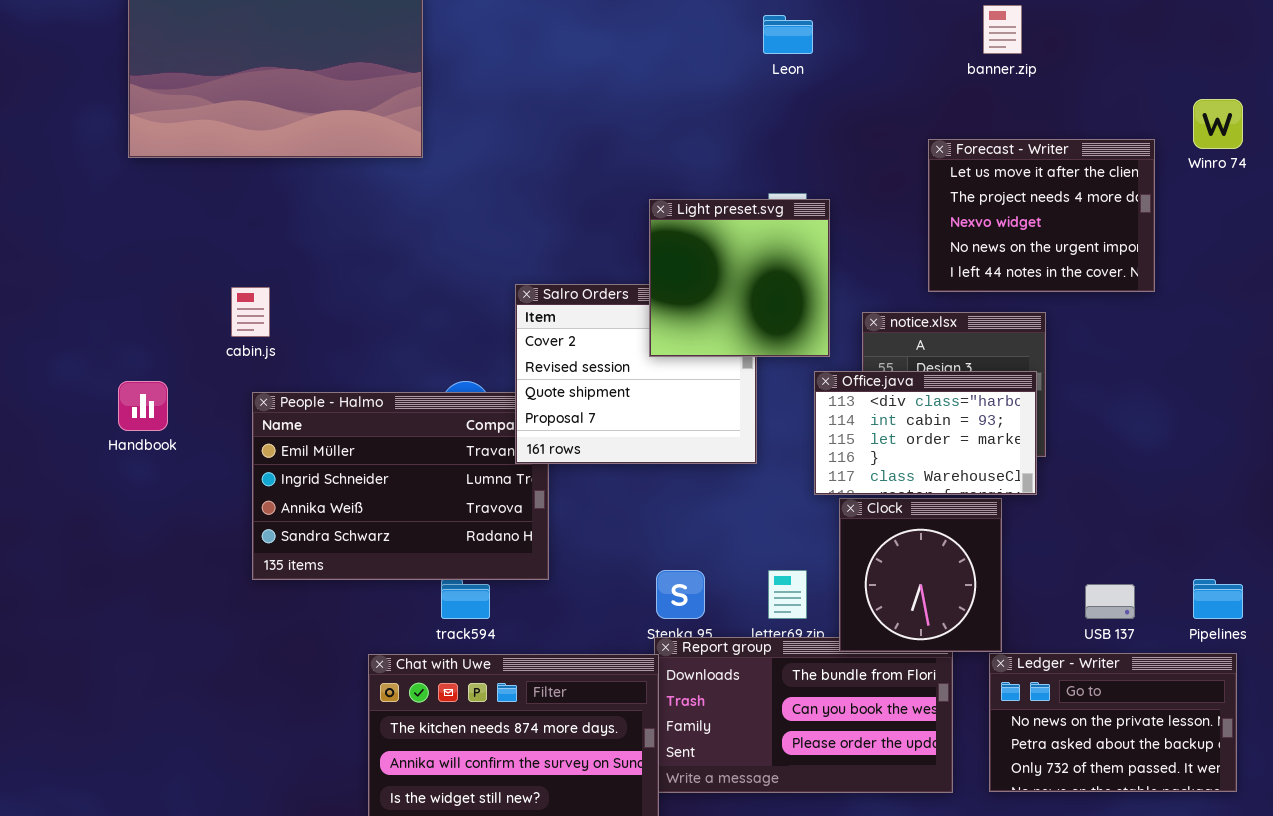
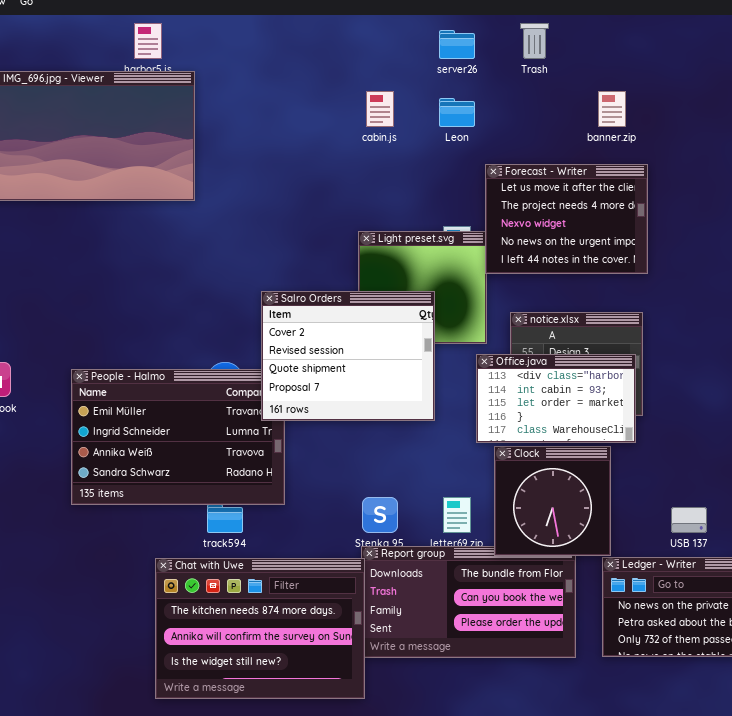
Forecast - Writer: [928,139,1155,292] -> [485,164,648,274], moved
Salro Orders: [515,284,757,464] -> [261,291,435,421], raised
cabin.js: [231,287,270,337] -> [366,91,394,127], moved

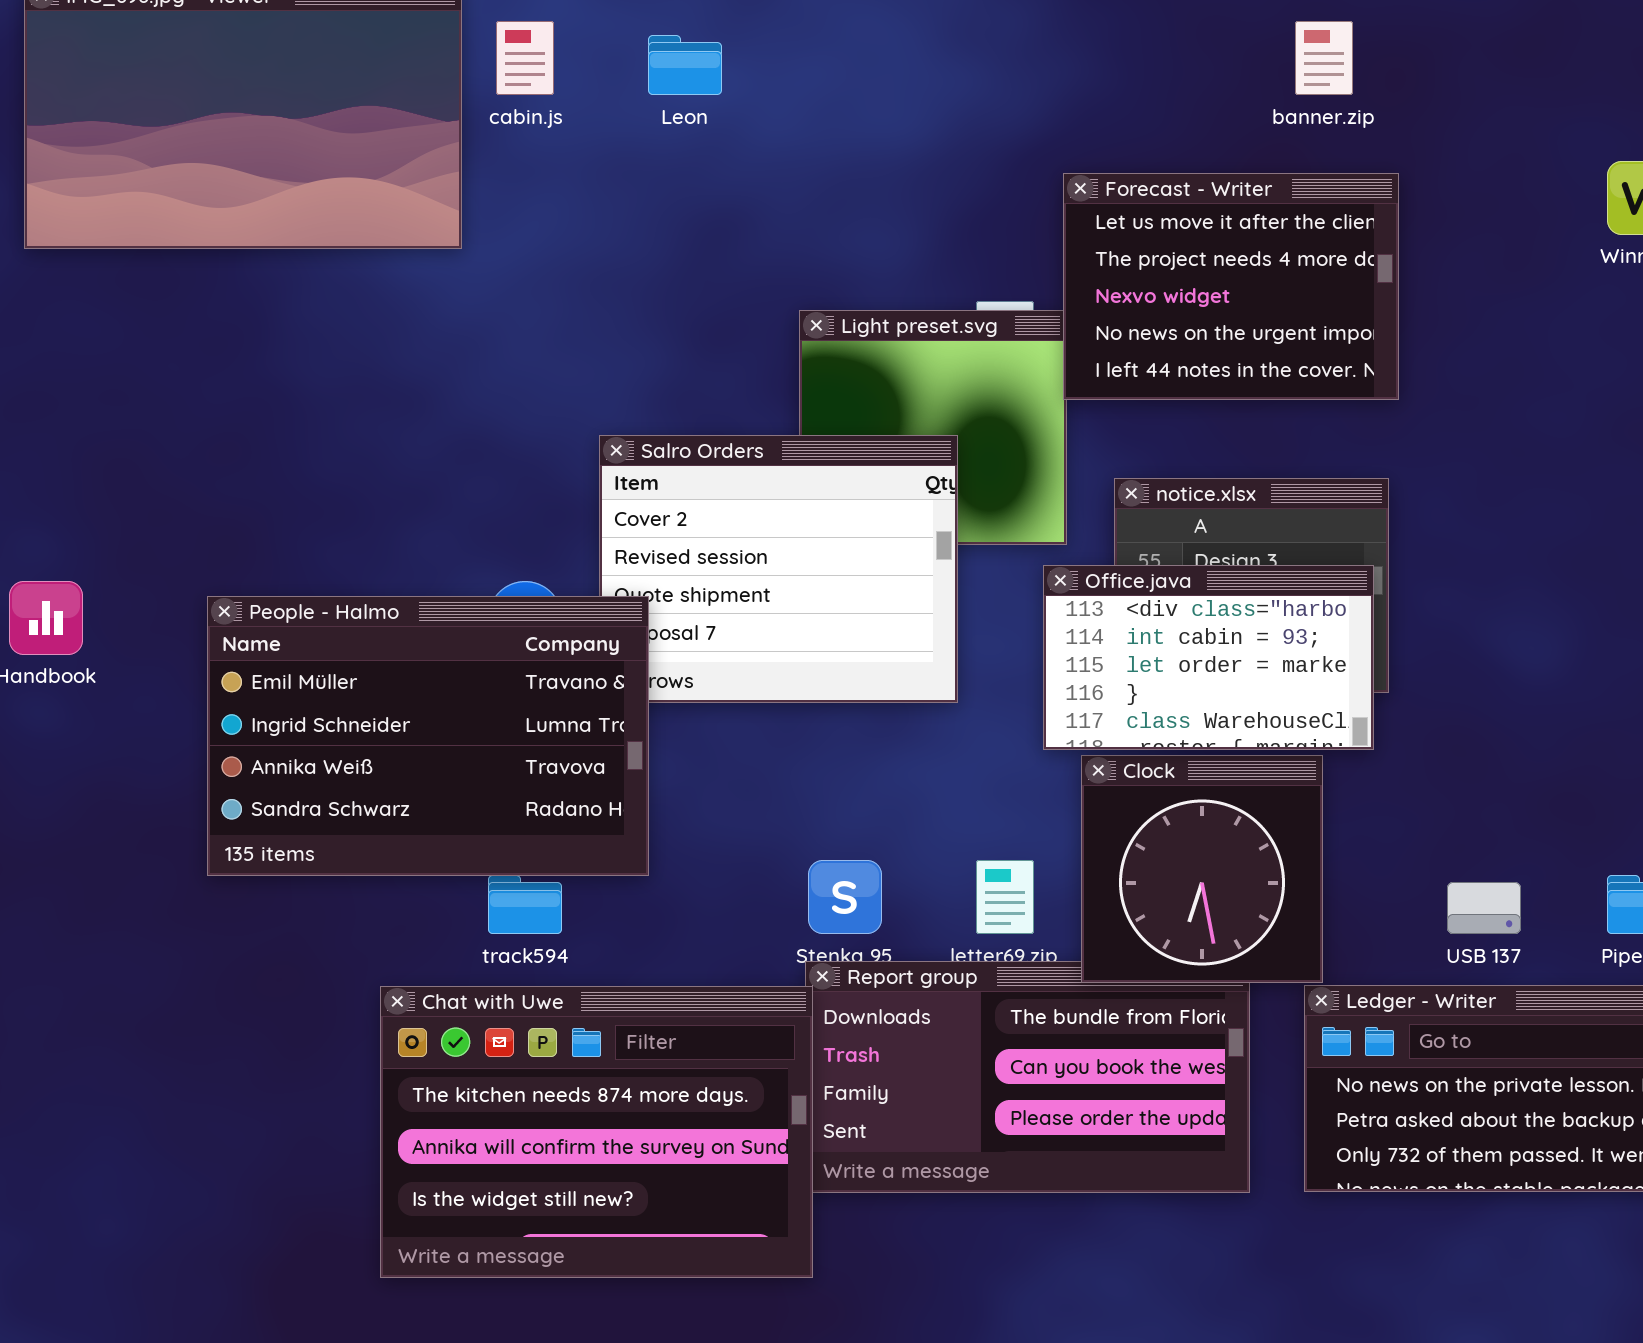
cabin.js: [366,91,394,127] -> [496,21,554,95], moved
Leon: [439,98,475,127] -> [648,35,722,95], moved
People - Halmo: [71,369,285,505] -> [207,596,649,876], raised

